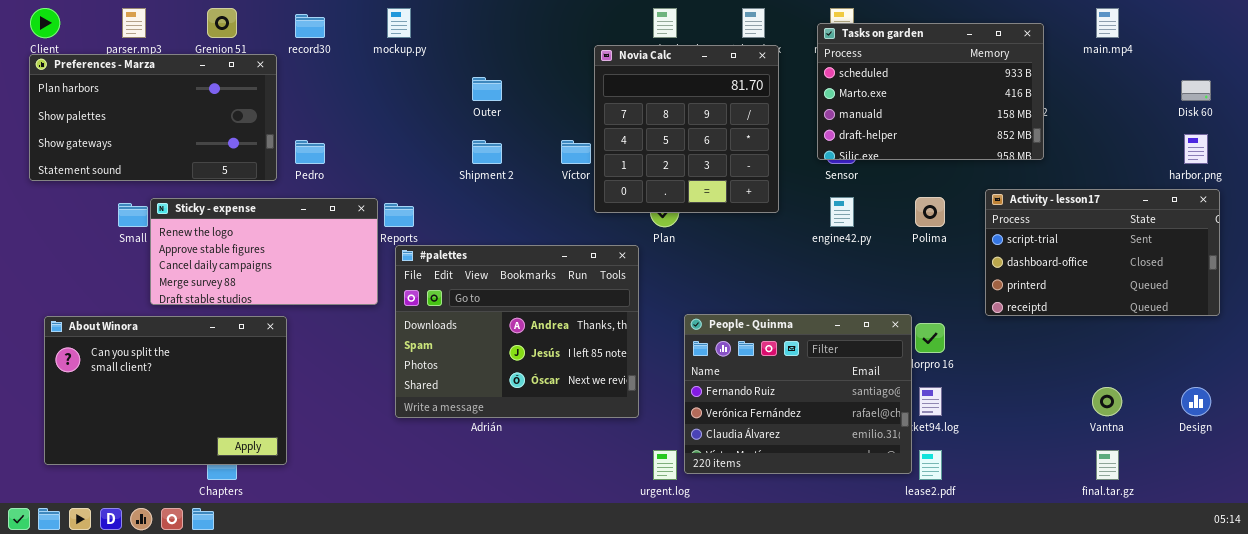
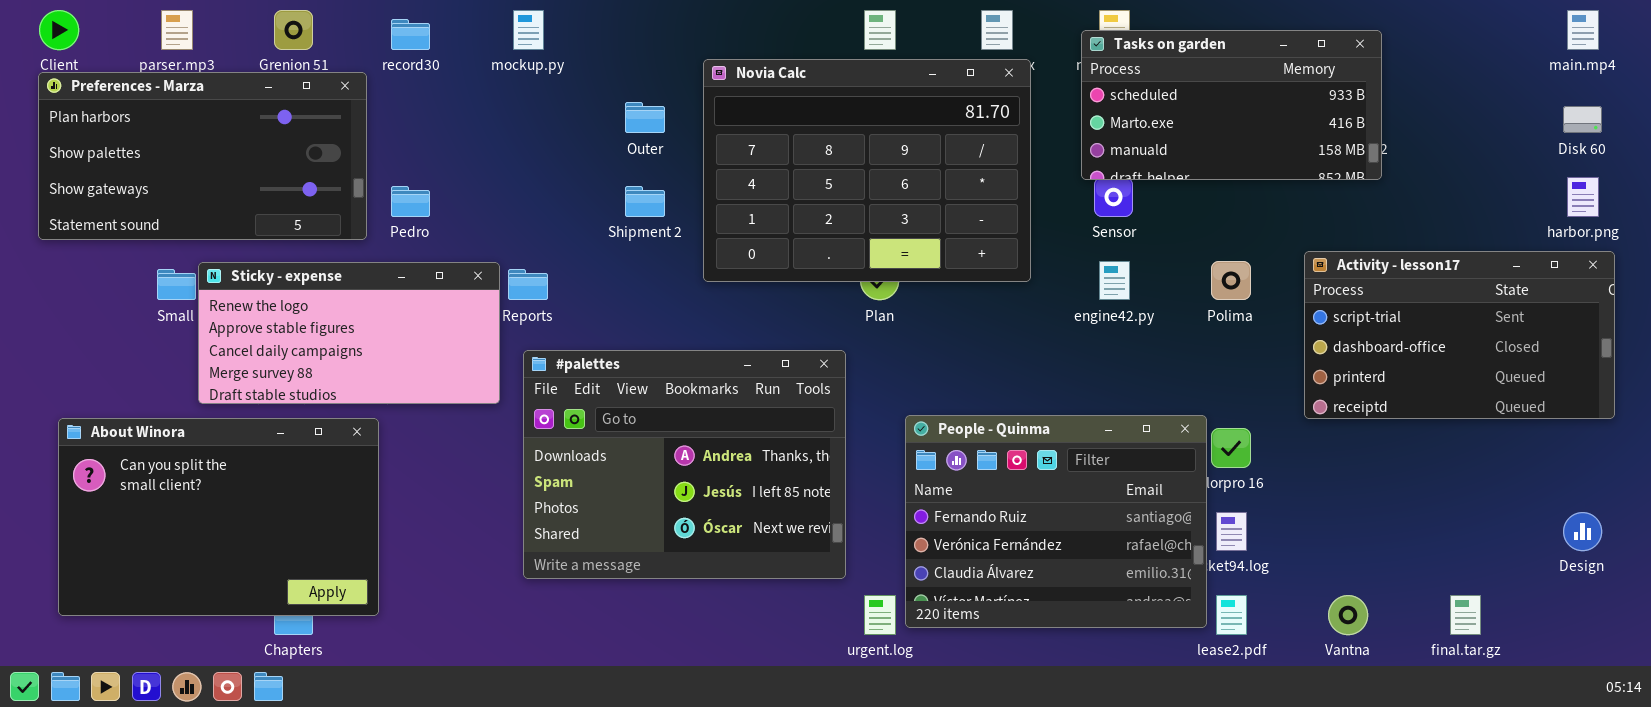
main.mp4: [1096,8,1119,38] -> [1567,10,1599,50], moved
Tasks on garden: [817,23,1044,160] -> [1081,30,1382,180], resized
Novia Calc: [594,45,779,213] -> [703,59,1031,282], resized
#palettes: [395,245,639,418] -> [523,350,846,579], moved
Vantna: [1092,387,1122,416] -> [1328,595,1368,635], moved

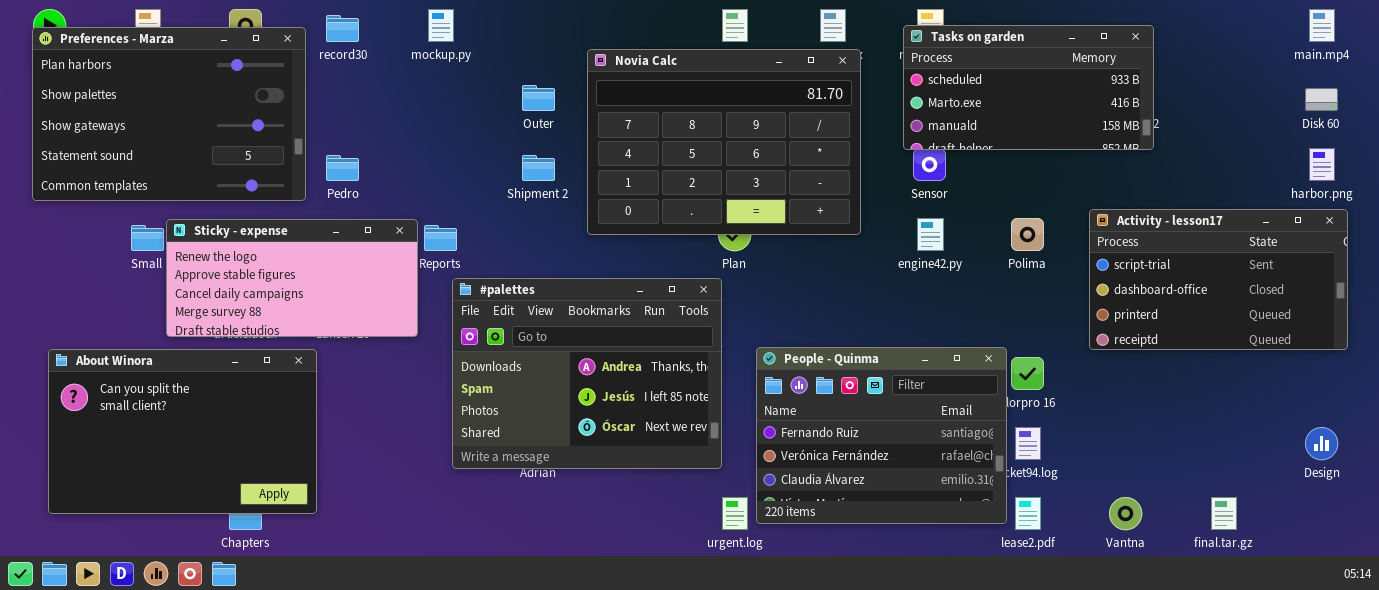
Preferences - Marza: [38,72,367,240] -> [32,27,306,201], resized
#palettes: [523,350,846,579] -> [452,278,722,469], moved

